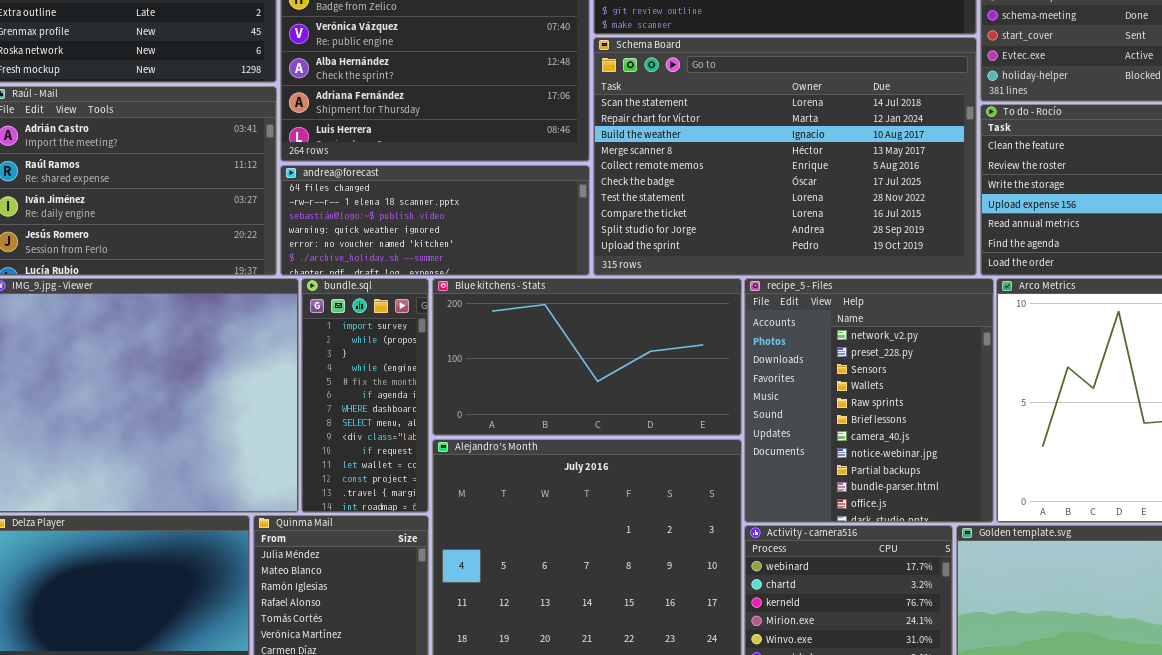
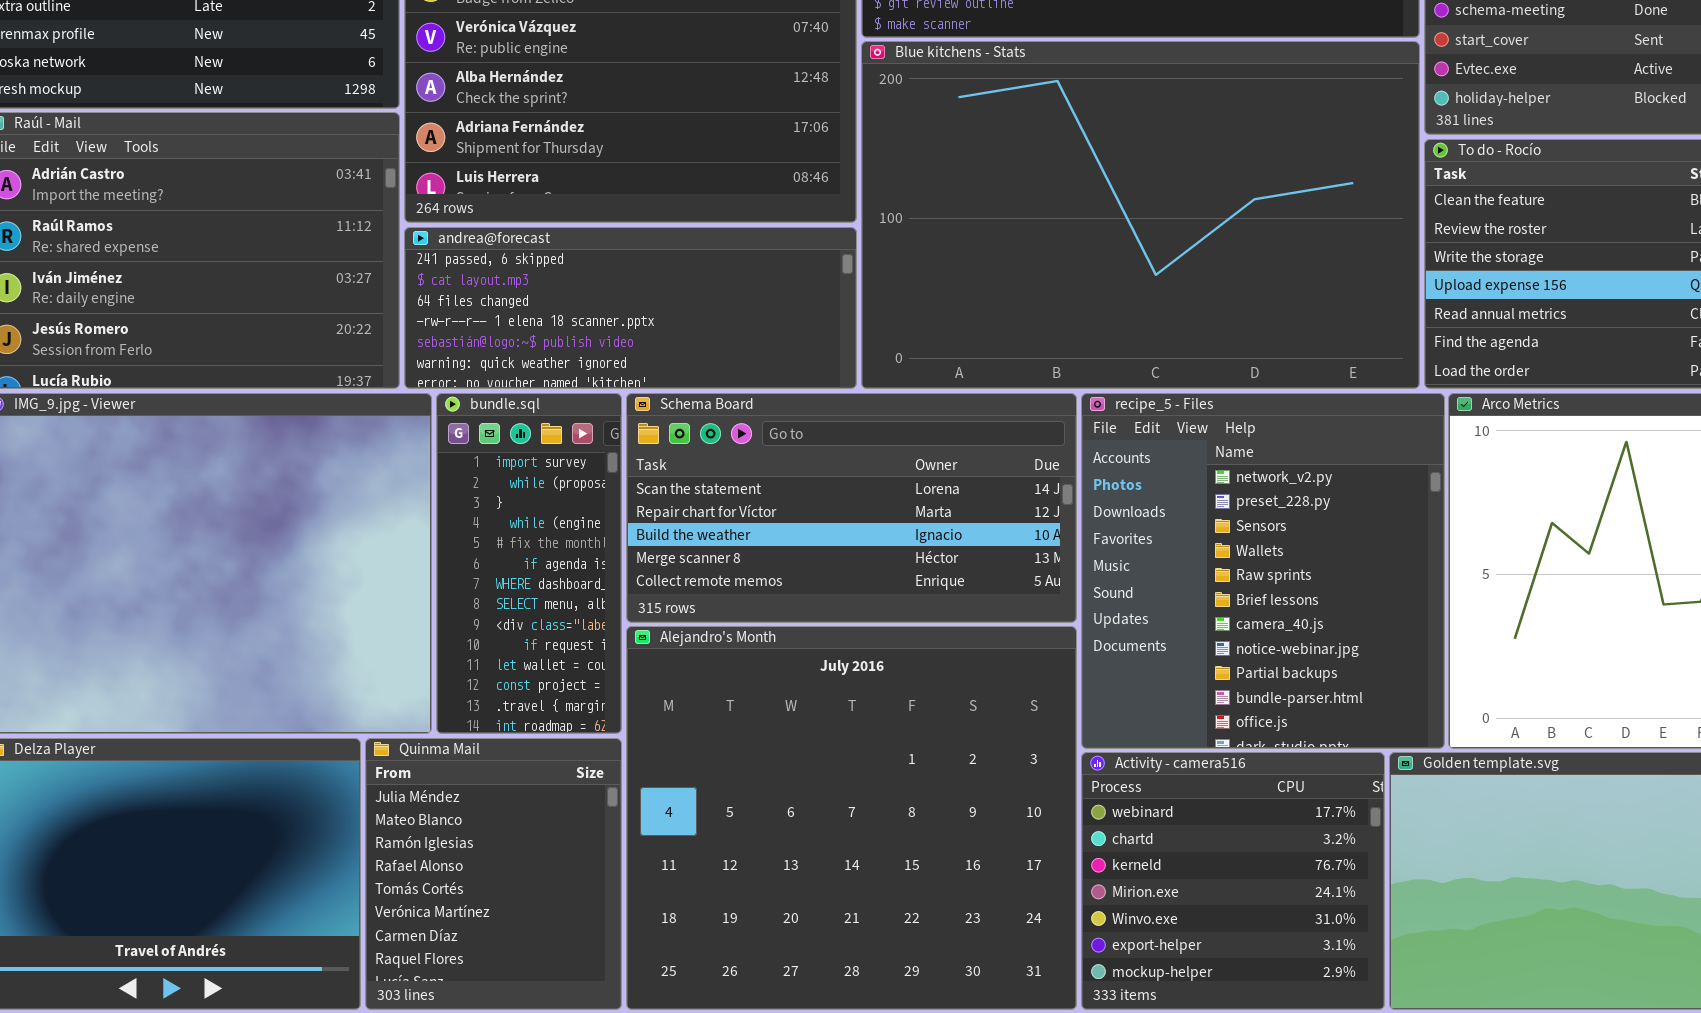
Schema Board: [593,37,977,276] -> [626,393,1077,623], moved, resized
andrea@forecast: [280,165,590,276] -> [404,227,857,389], scrolled up 2 rows
Blue kitchens - Stats: [432,278,742,436] -> [861,41,1420,389], moved, resized

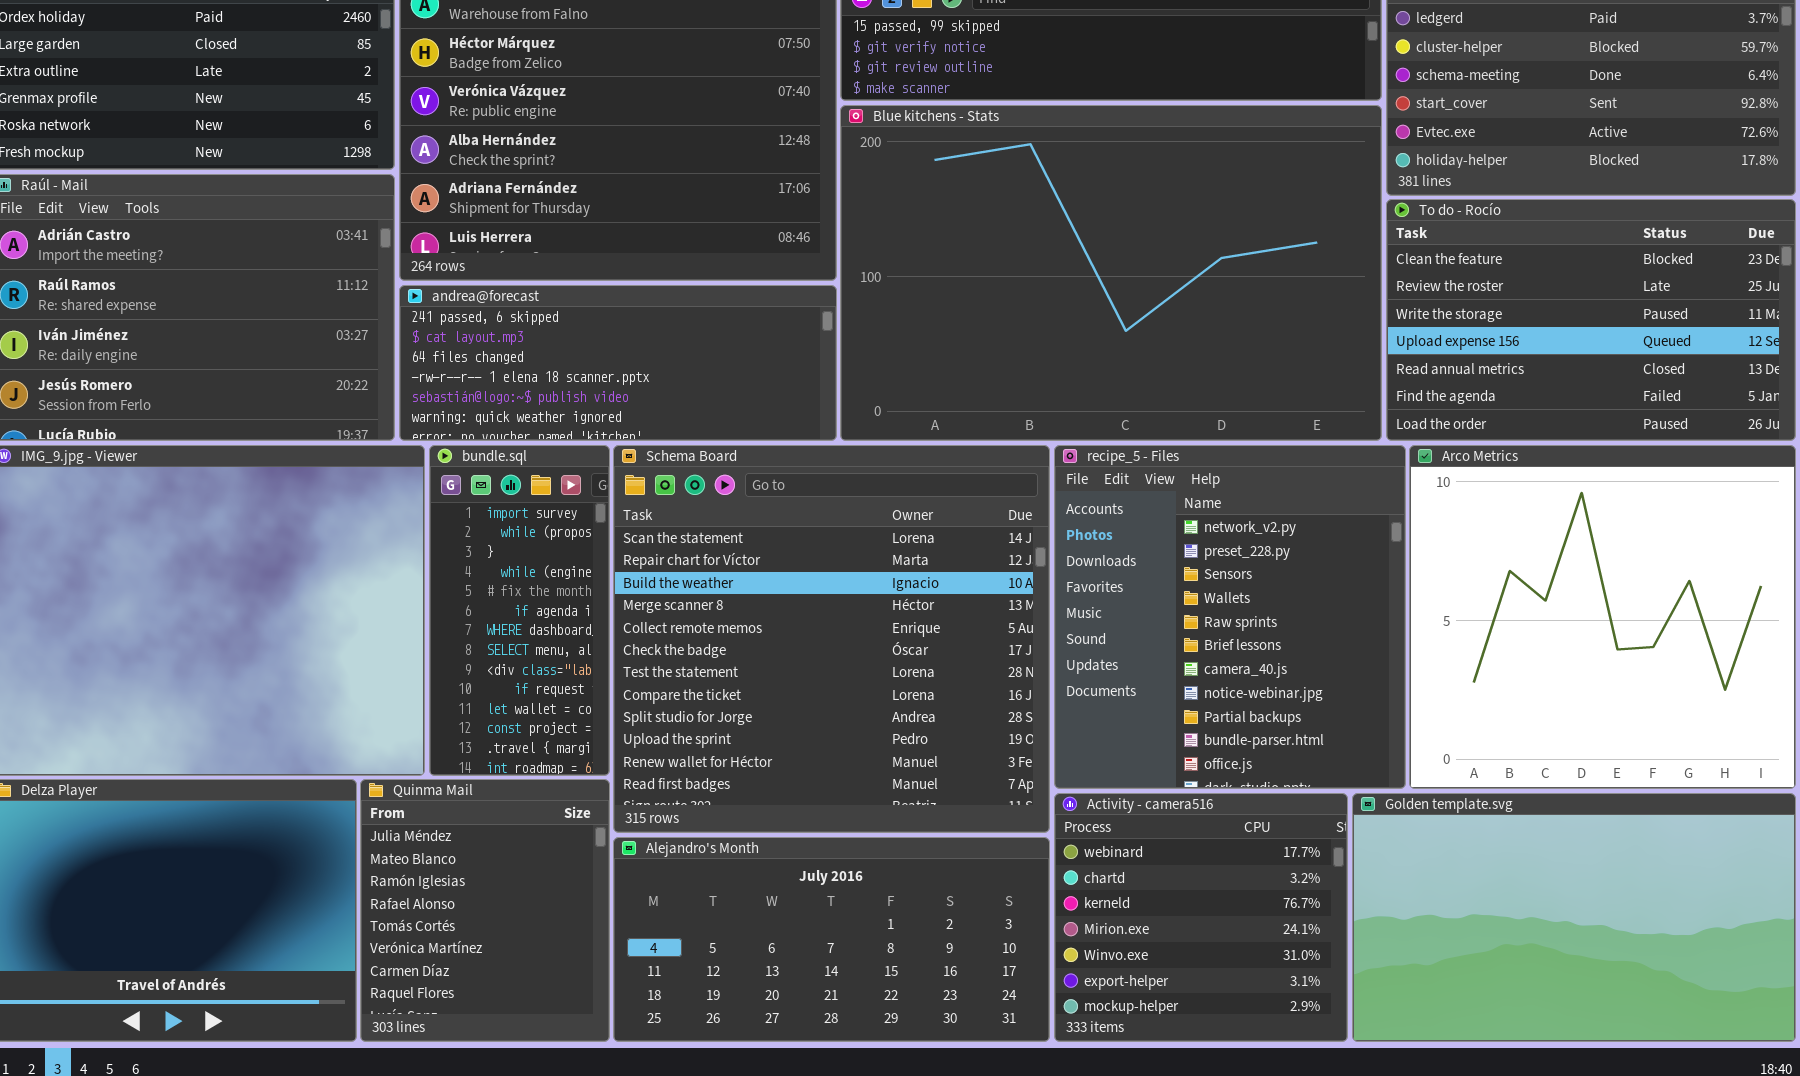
Schema Board: [626,393,1077,623] -> [613,445,1050,833], resized
Alejandro's Month: [626,626,1077,1010] -> [613,837,1050,1042], resized

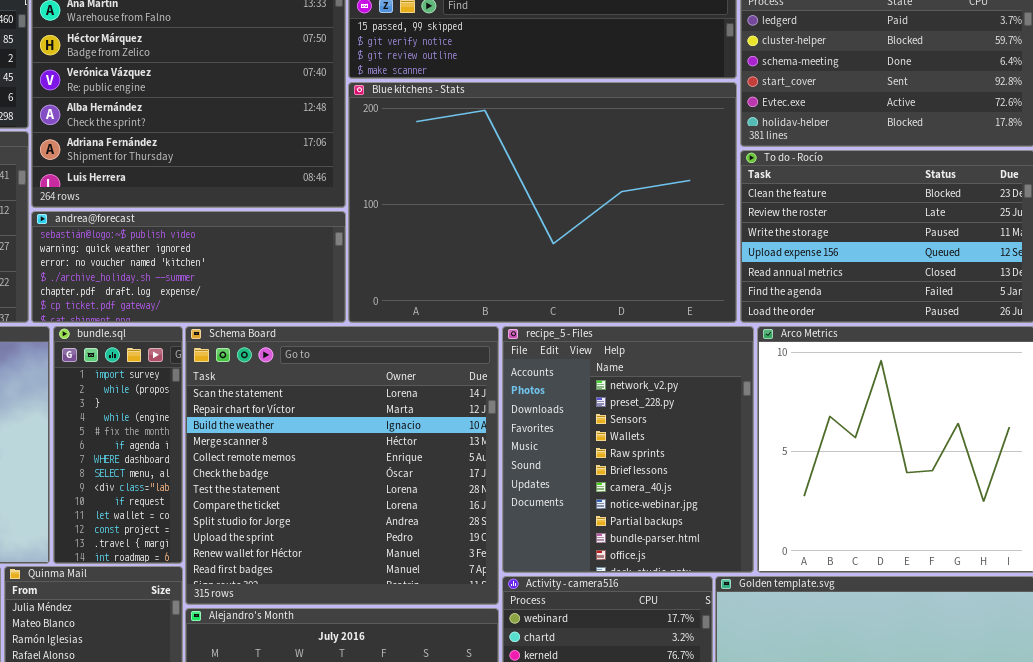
andrea@forecast: [399,285,837,441] -> [31,211,346,323], scrolled down 4 rows

